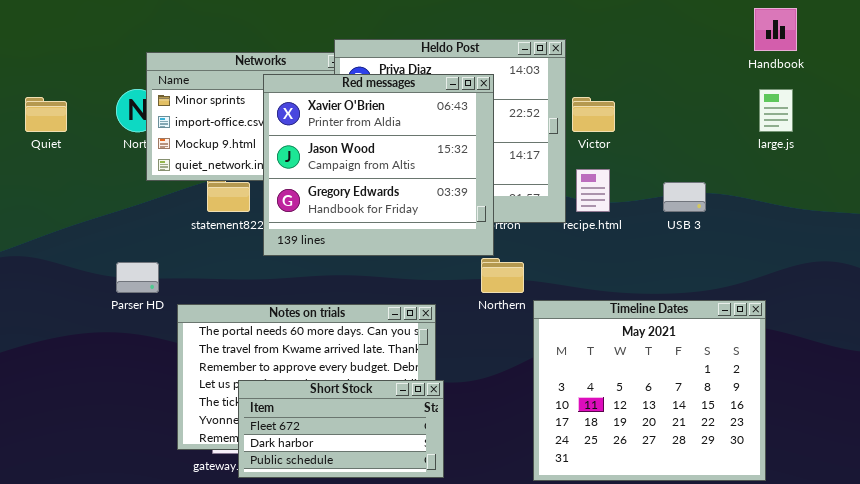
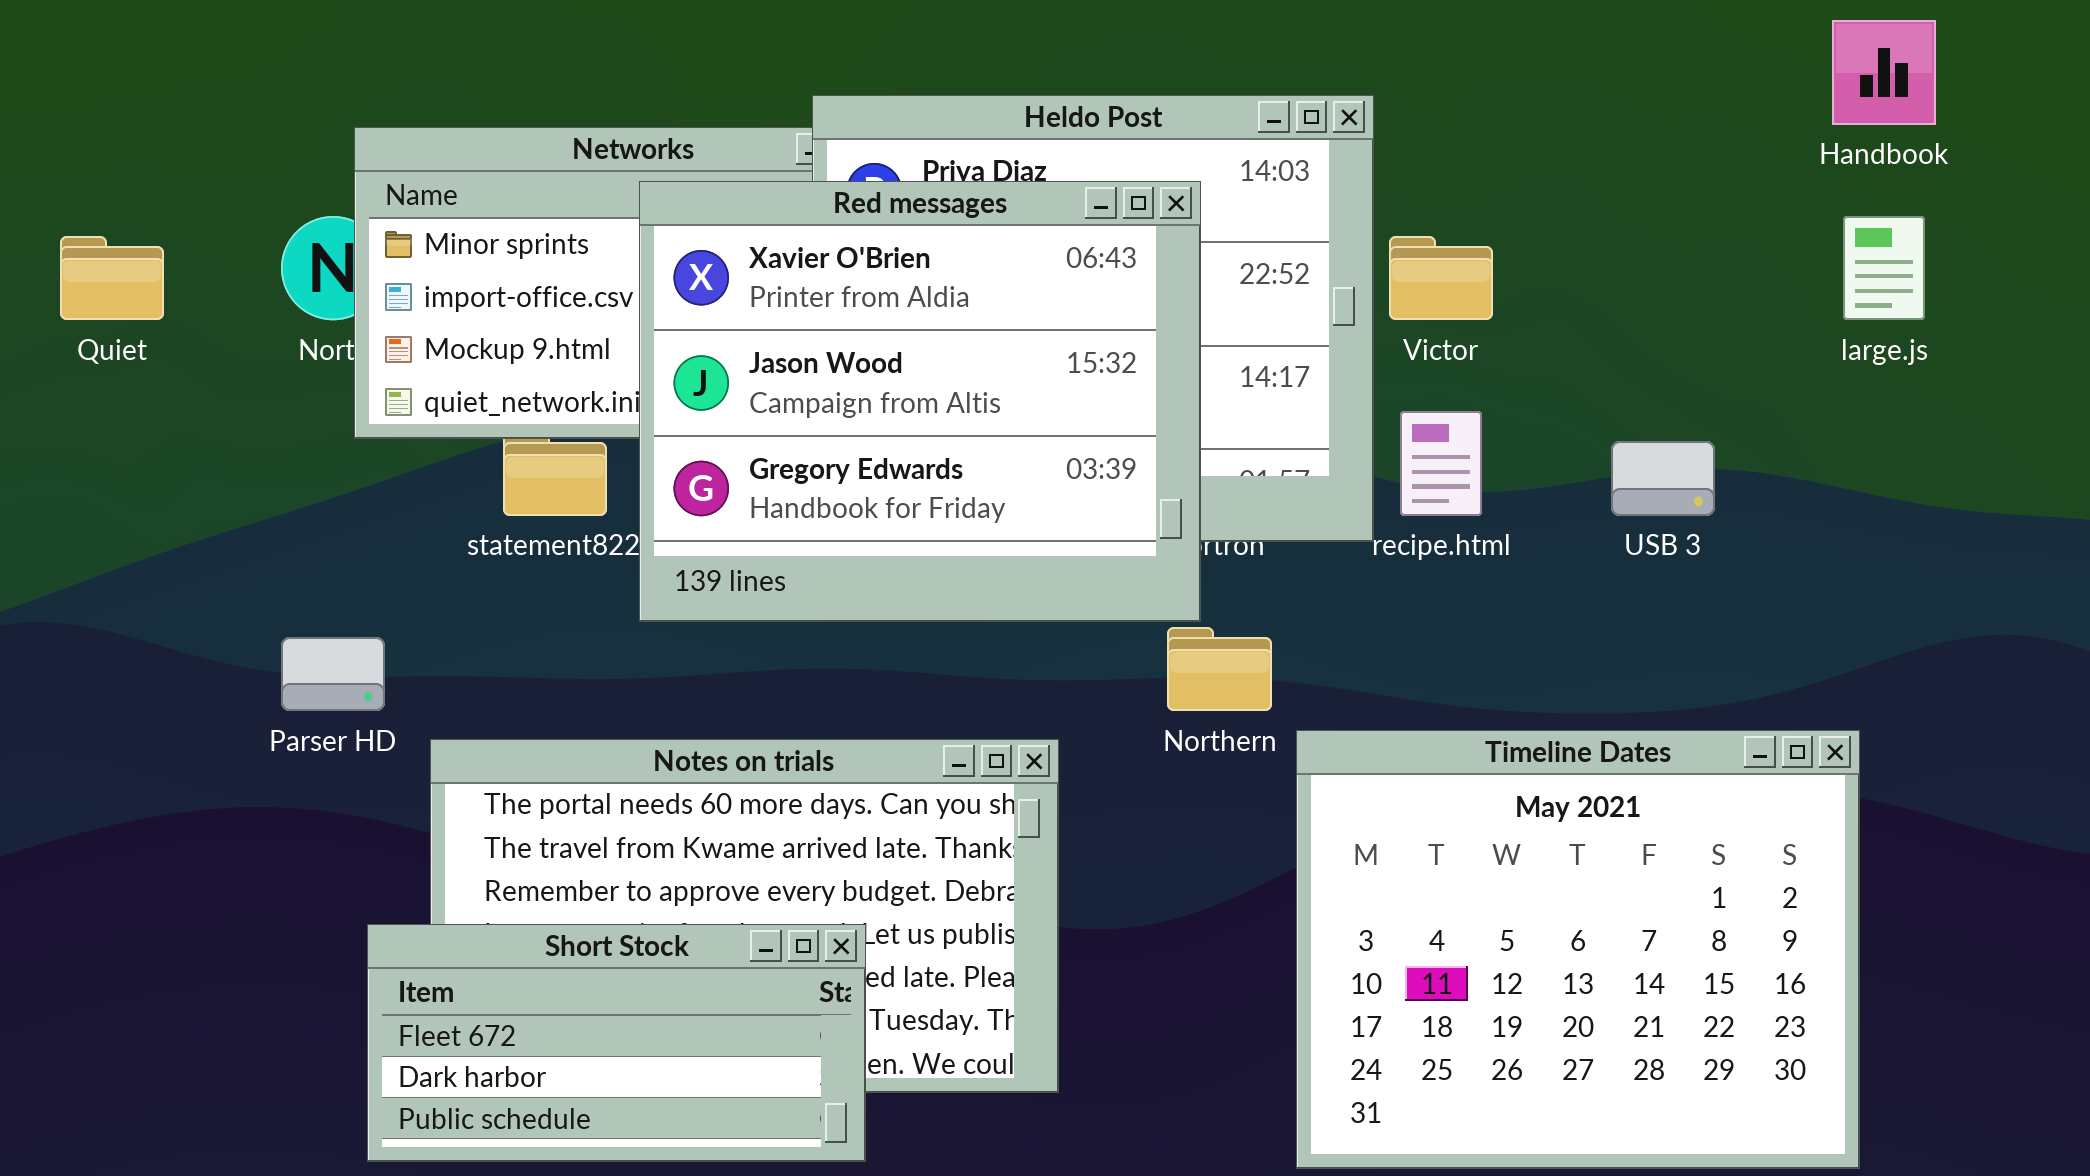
Short Stock: [238,380,444,478] -> [367,924,866,1162], moved

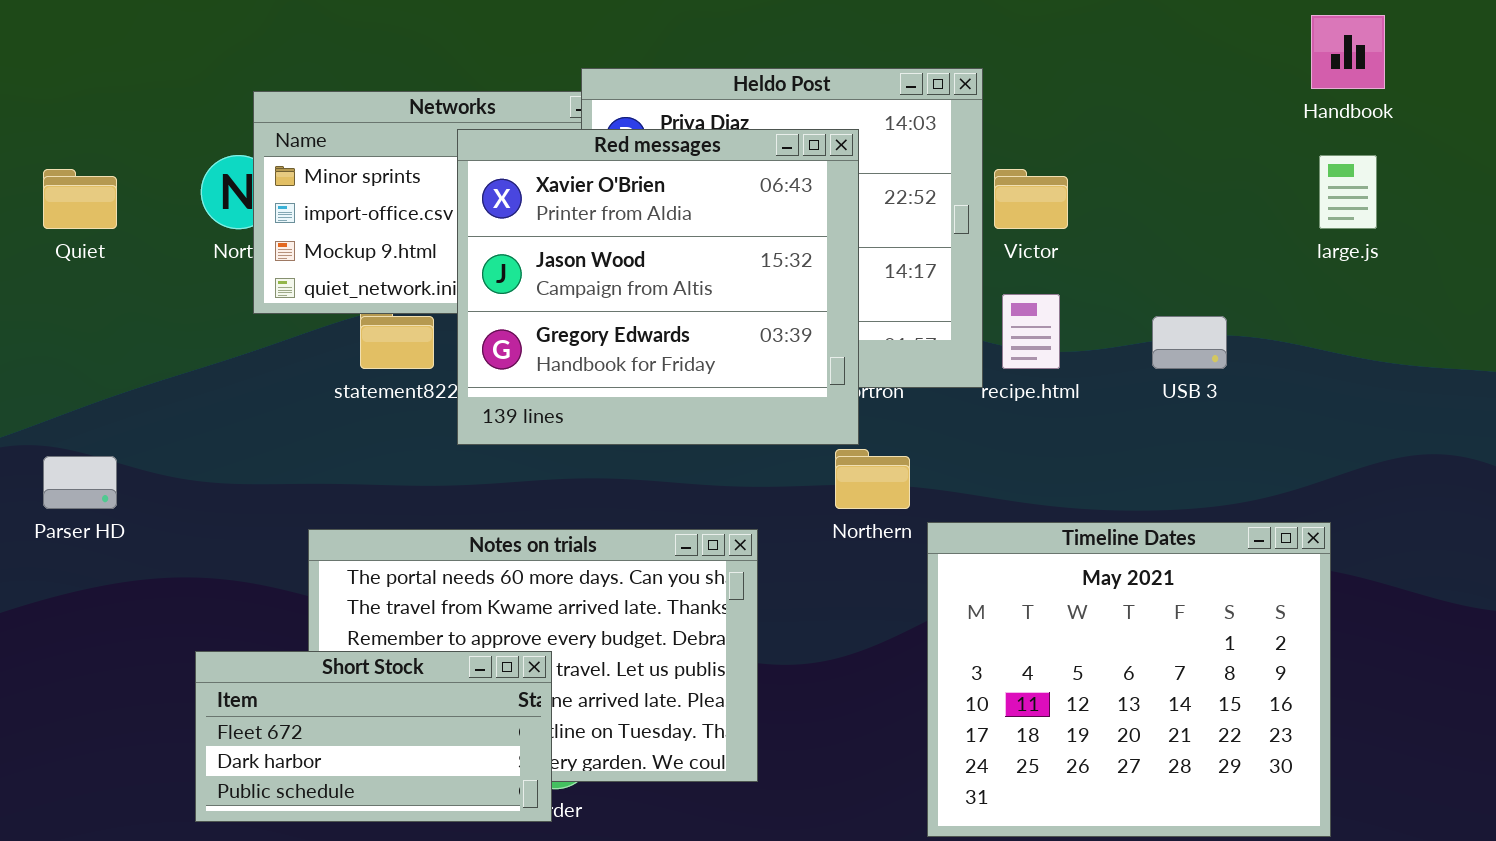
Parser HD: [281,637,385,711] -> [43,456,117,509], moved
Short Stock: [367,924,866,1162] -> [195,651,552,822], moved

